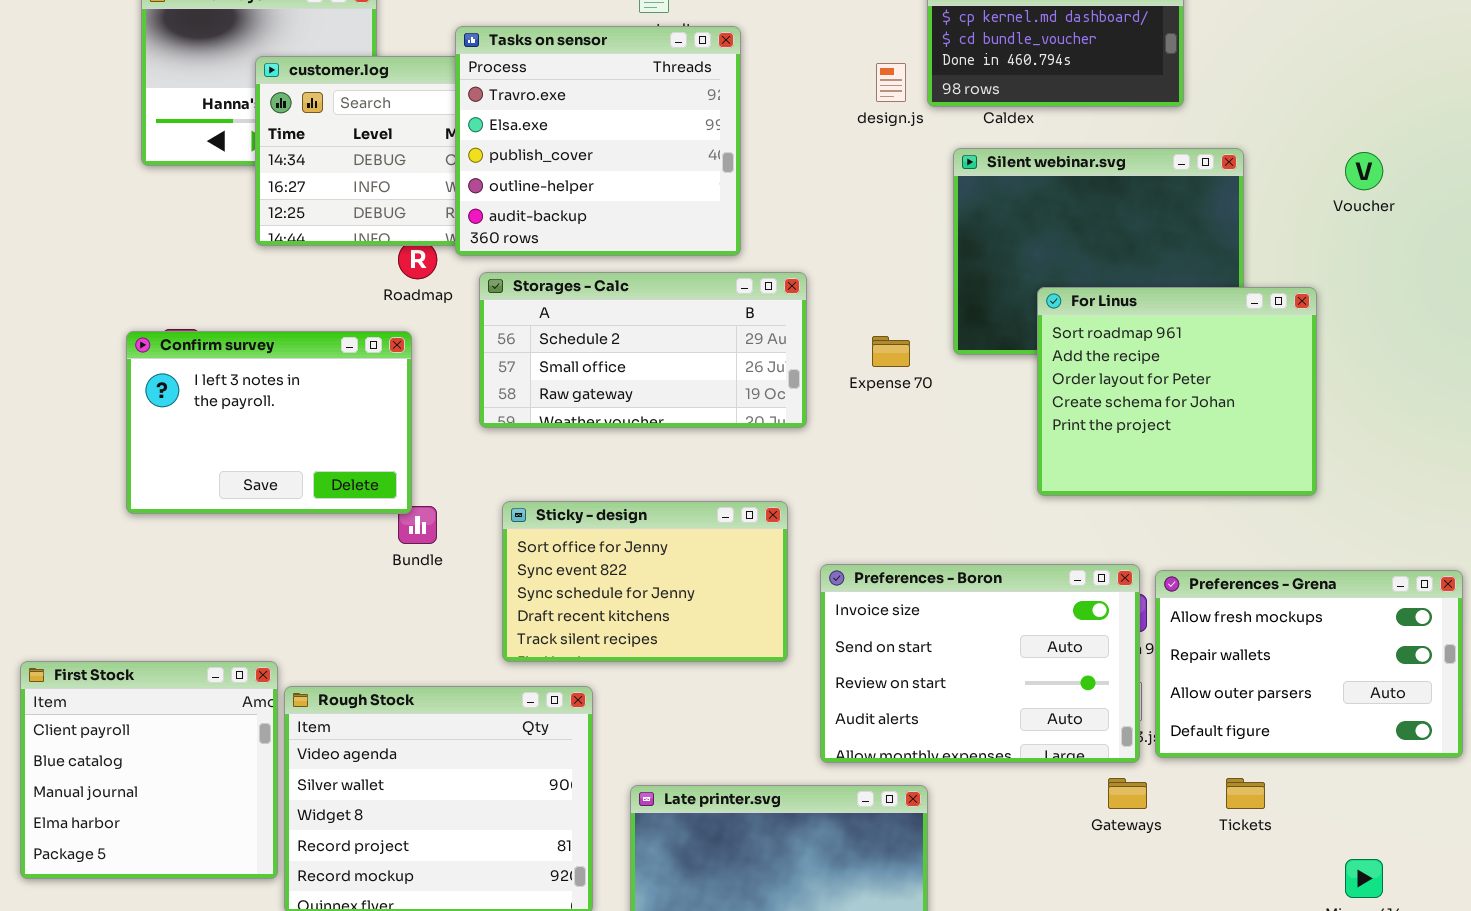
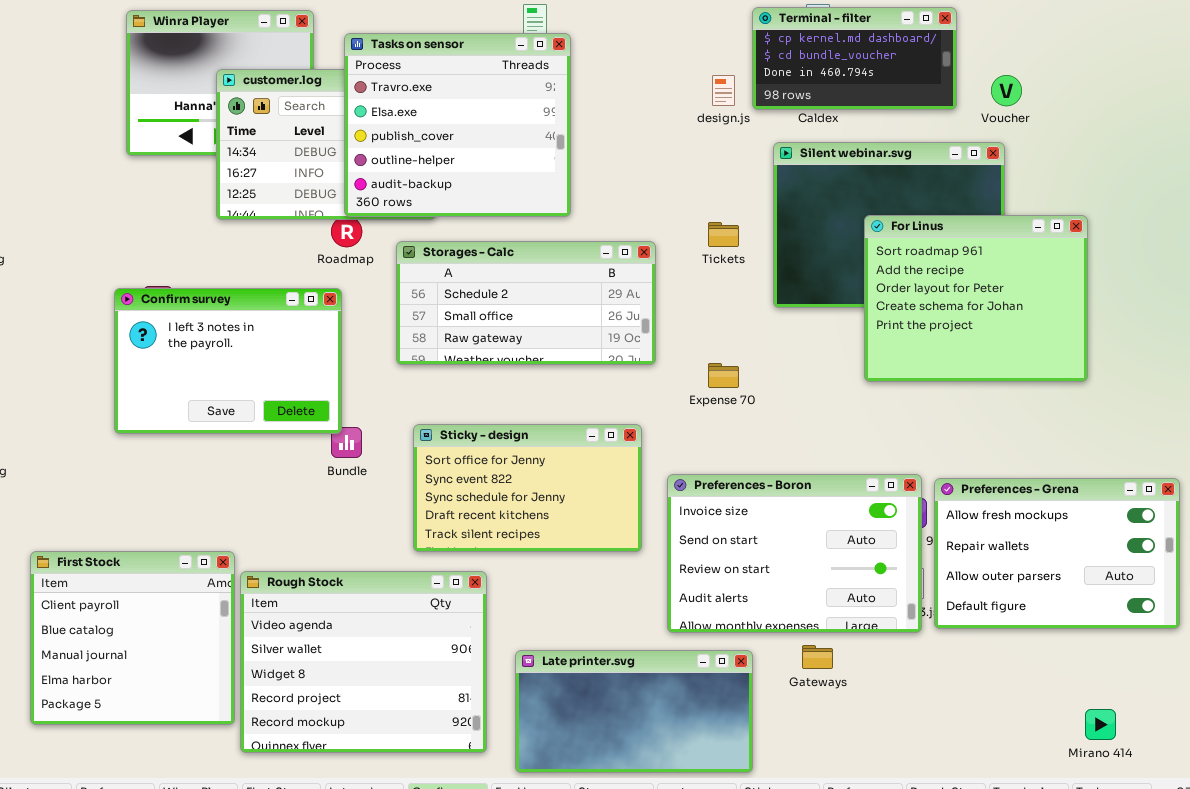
Tasks on sensor: [455,26,741,256] -> [344,33,571,217], moved
Voucher: [1345,152,1383,190] -> [991,75,1022,106], moved
For Linus: [1037,287,1317,496] -> [864,215,1088,382], moved
Expense 70: [872,336,910,367] -> [708,363,739,388], moved
Gateways: [1108,778,1147,809] -> [802,645,833,669], moved
Tickets: [1226,778,1265,809] -> [708,222,739,247], moved

